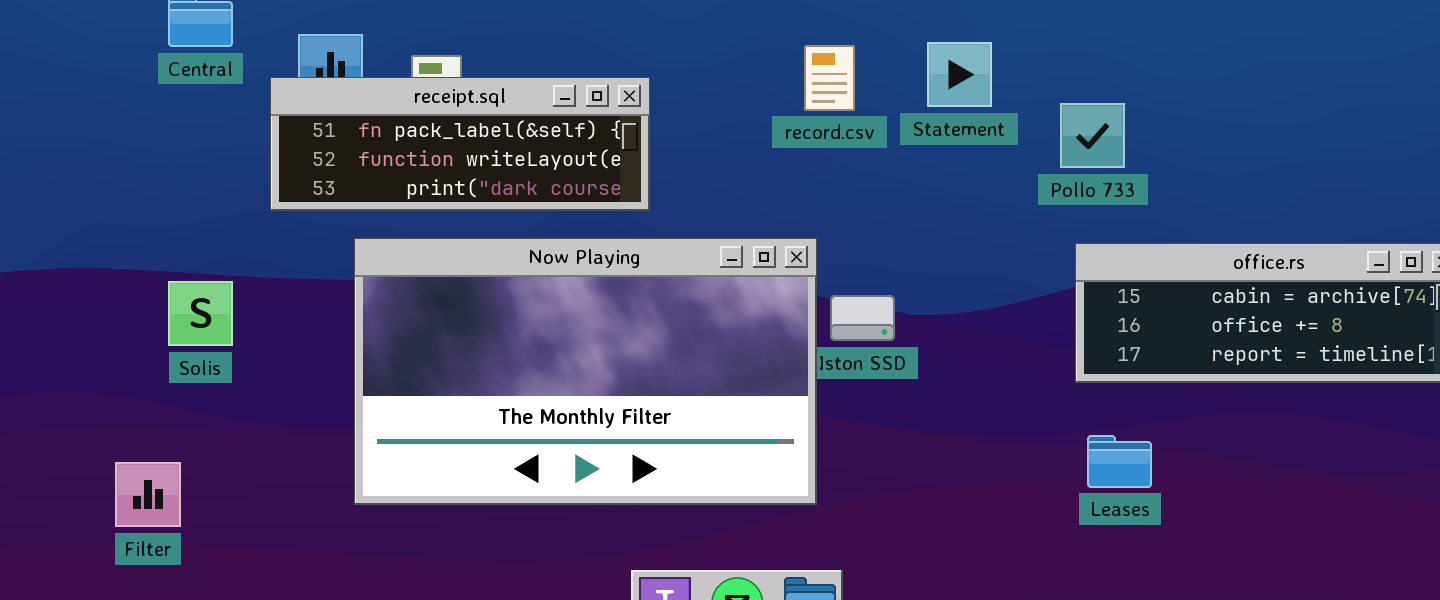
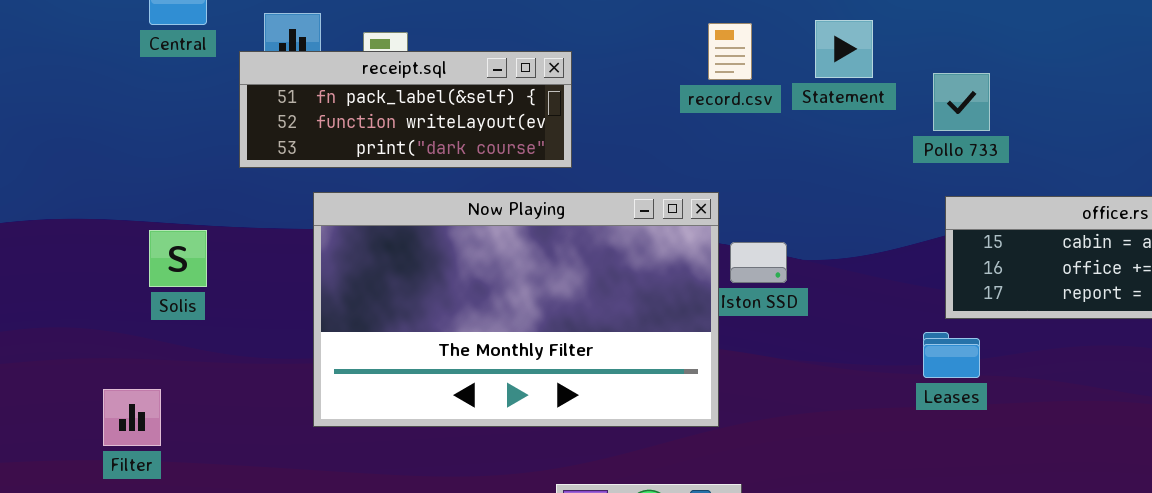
Leases: [1087,435,1152,488] -> [923,332,980,378], moved

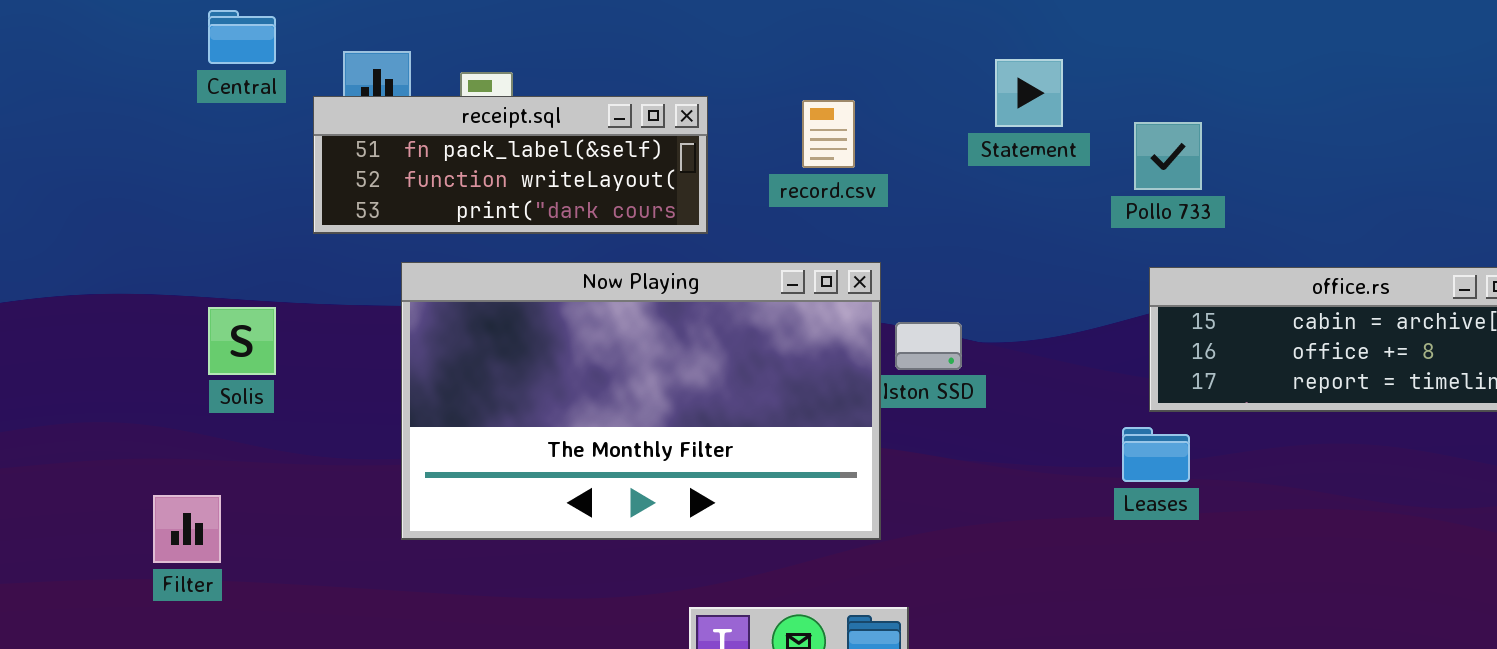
record.csv: [708,23,752,80] -> [802,100,855,168], moved

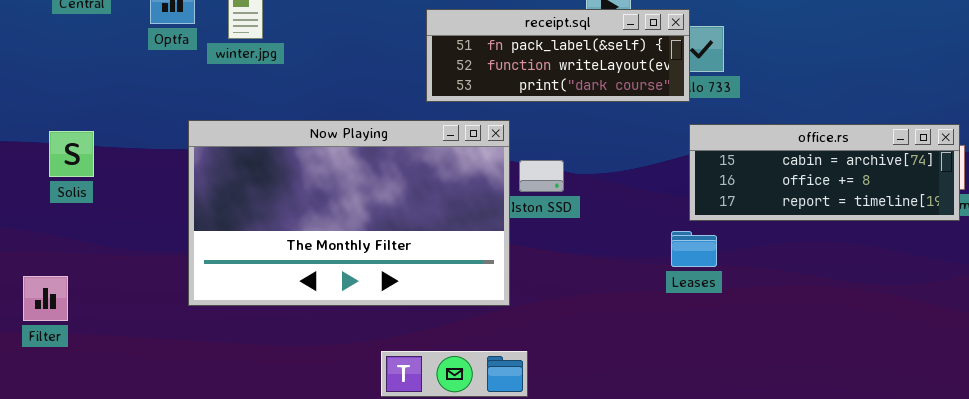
receipt.sql: [313,96,708,234] -> [426,9,690,102], moved
Solis: [208,307,276,375] -> [49,131,94,177], moved

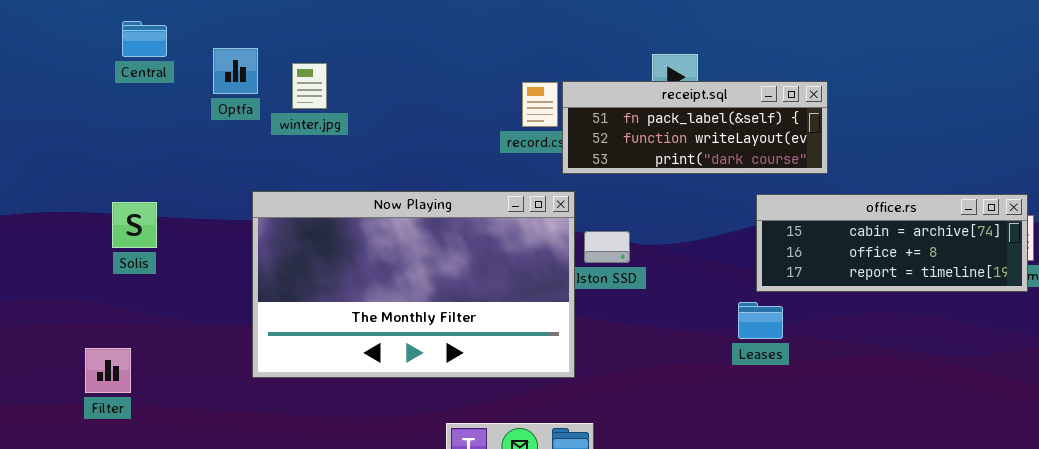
receipt.sql: [426,9,690,102] -> [562,81,828,174], moved

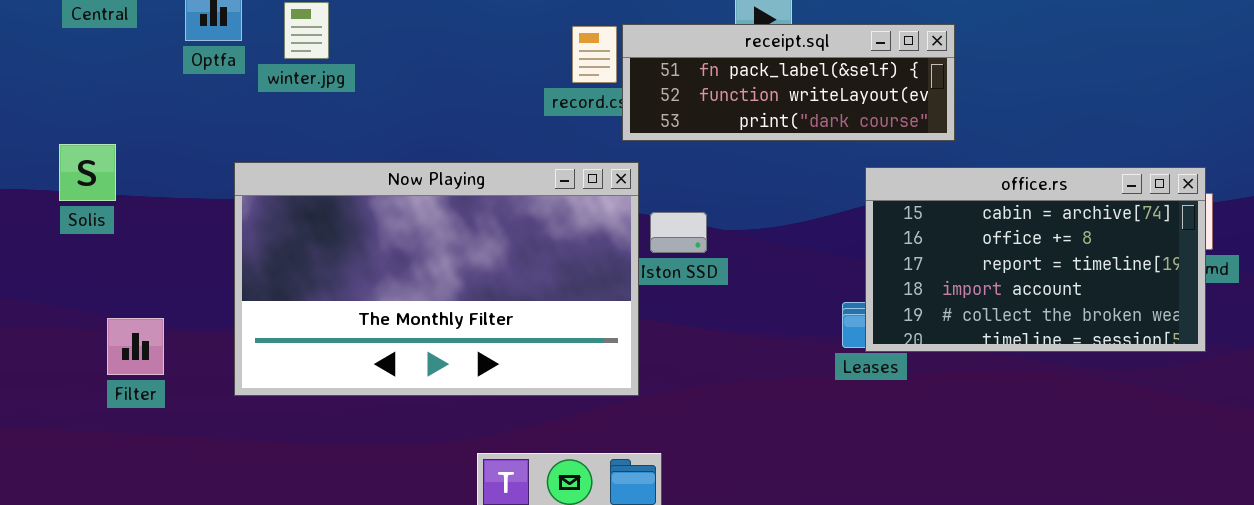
office.rs: [756,194,1028,292] -> [865,167,1206,352], resized
Solis: [112,202,157,248] -> [59,144,116,201], moved
Filter: [85,348,131,393] -> [107,318,164,375], moved

